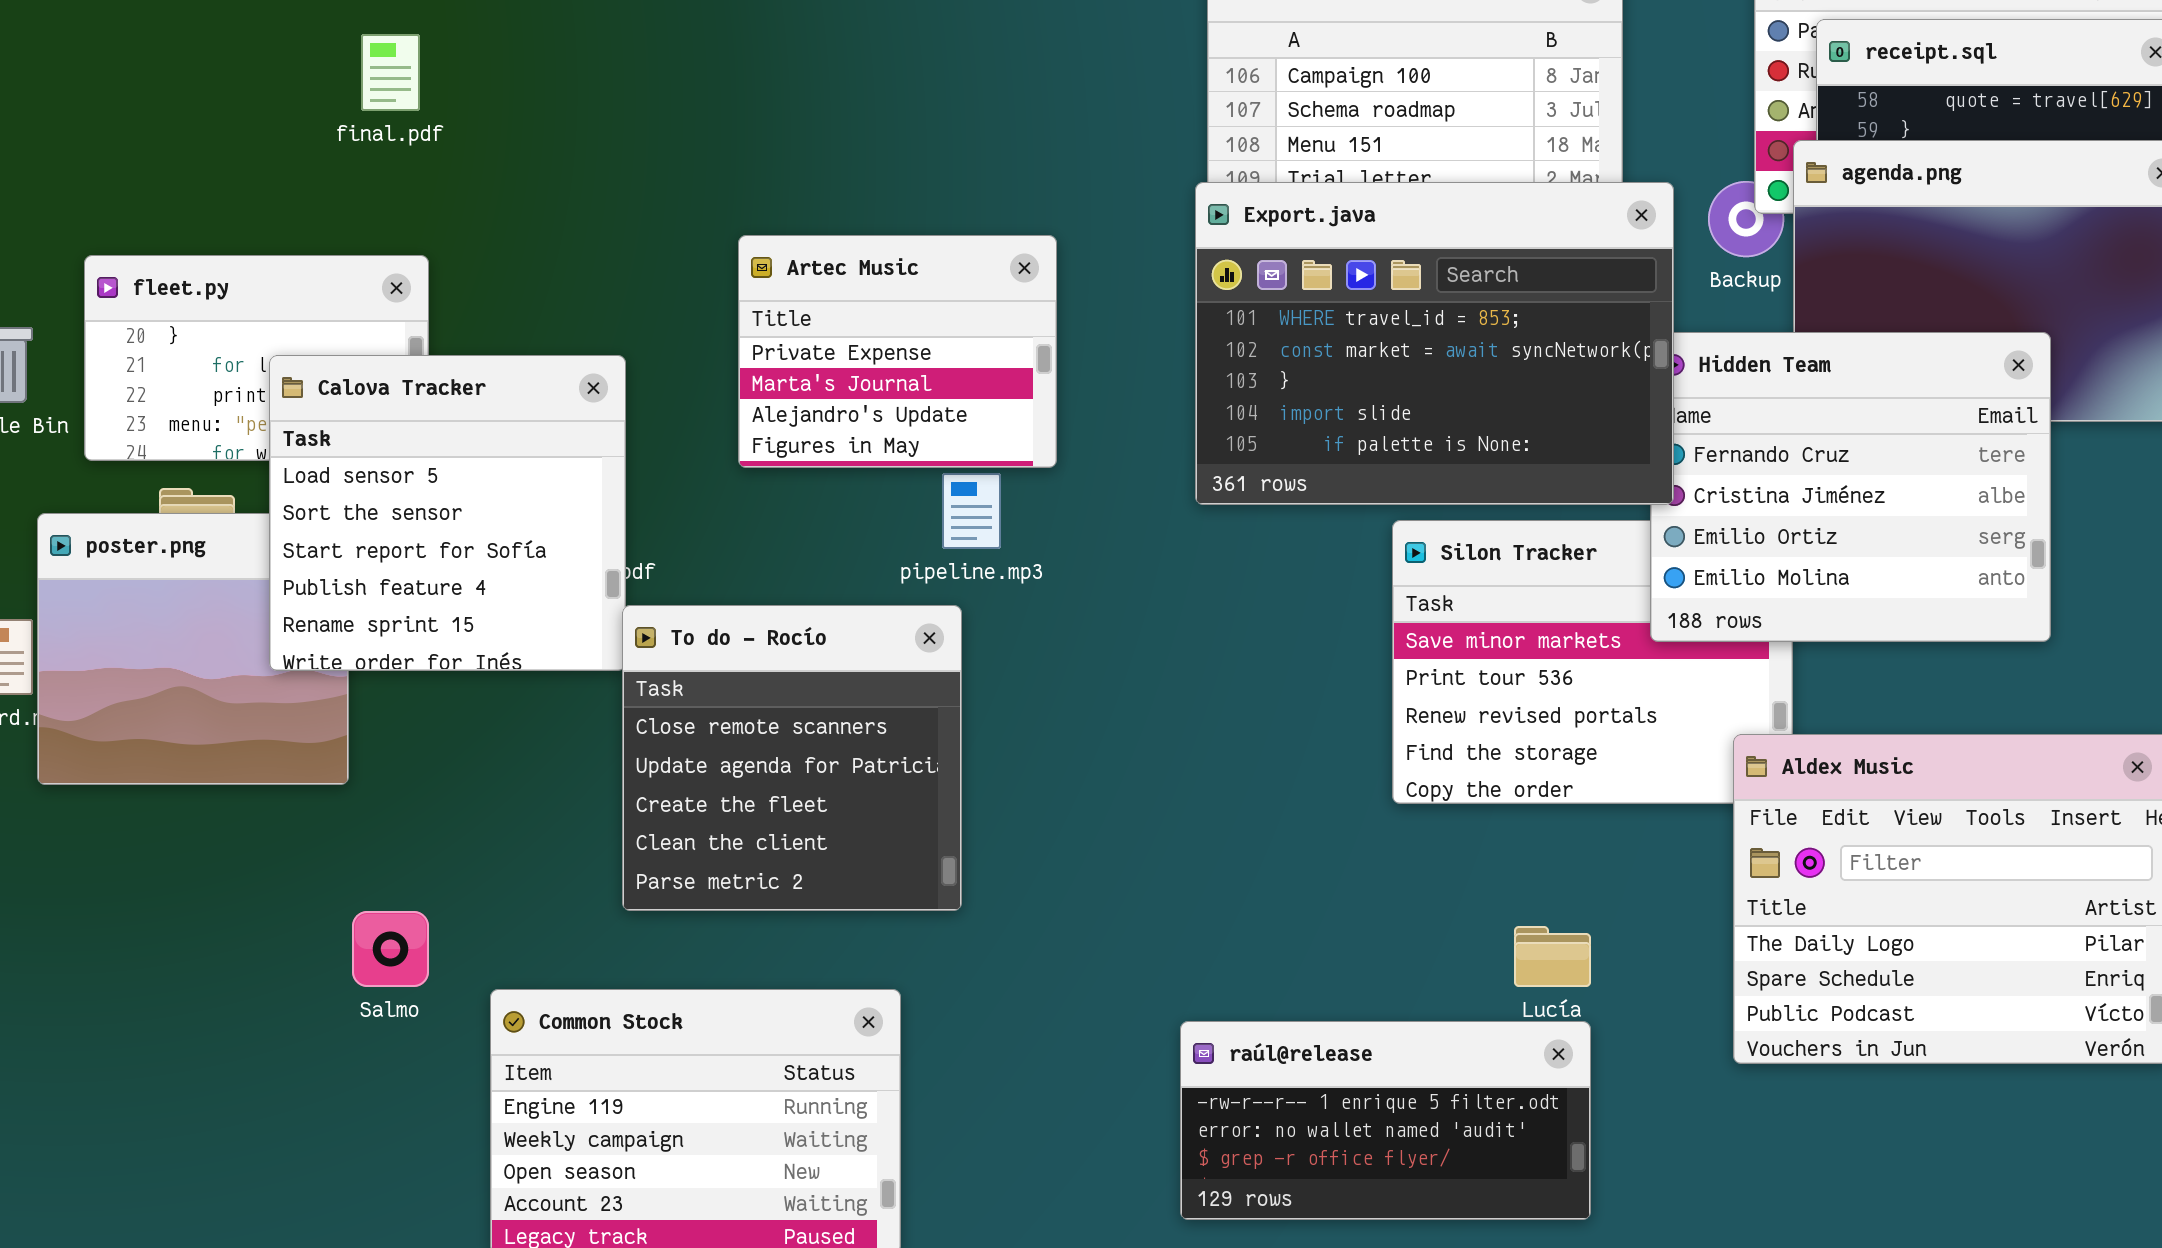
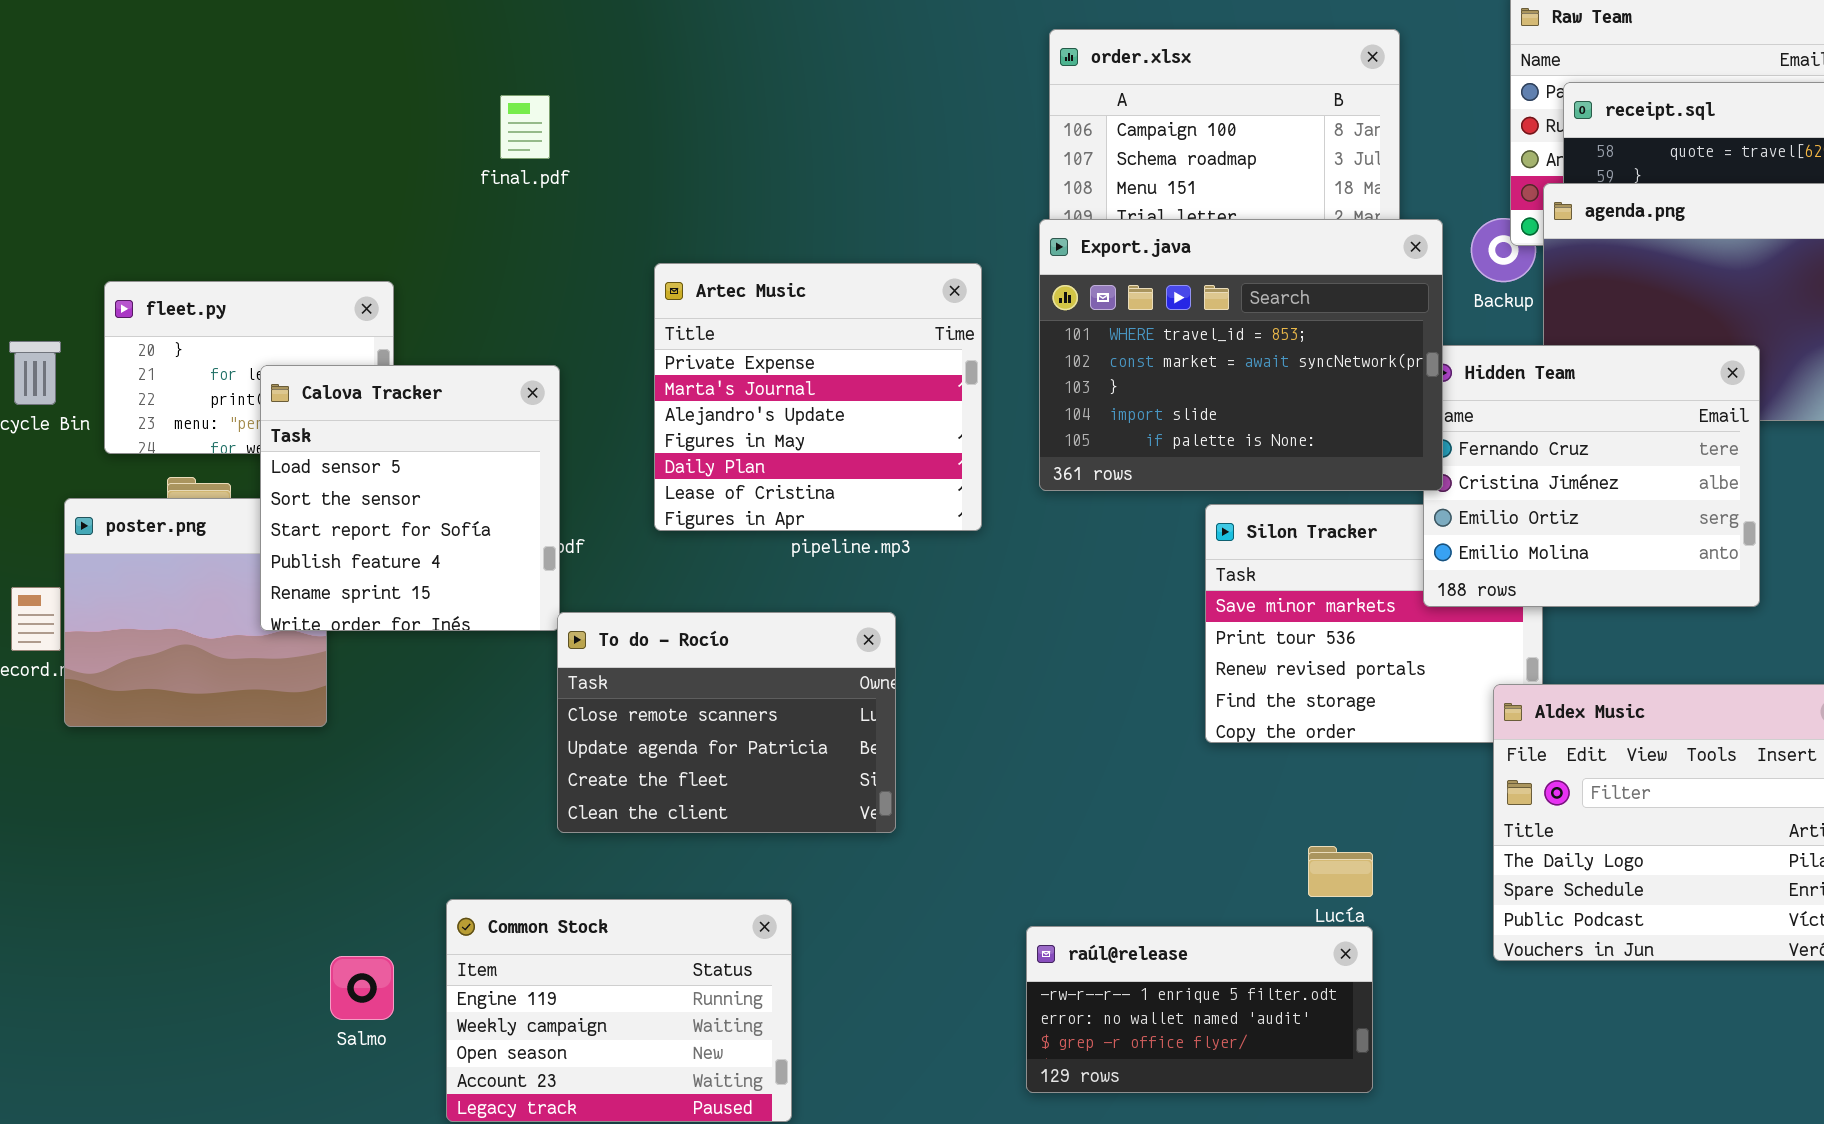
final.pdf: [361,34,420,111] -> [500,95,550,159], moved
Artec Music: [738,235,1057,468] -> [654,263,982,531], resized
To do - Rocío: [622,605,962,911] -> [557,612,896,833], resized
Salmo: [352,911,429,987] -> [330,956,394,1020], moved

